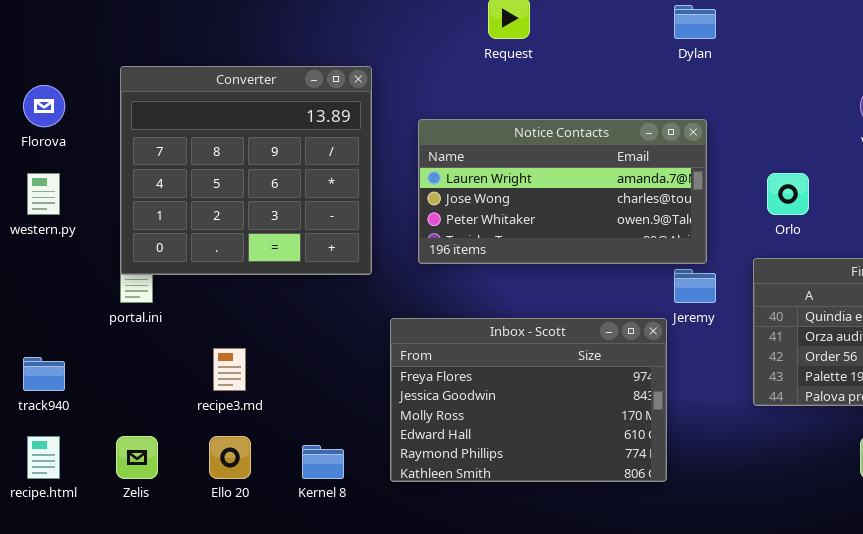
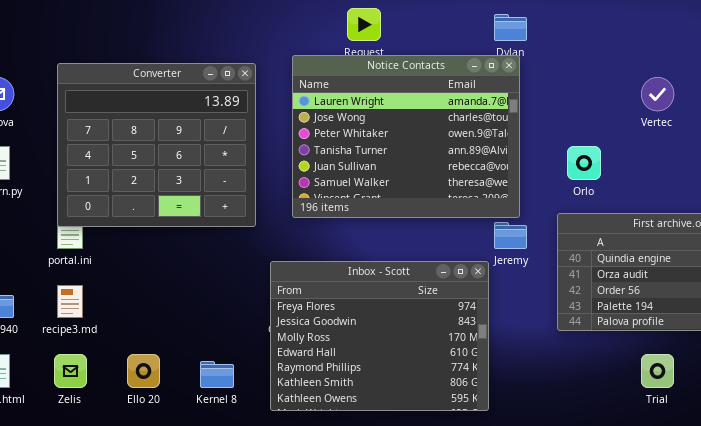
Notice Contacts: [418,119,707,264] -> [292,55,520,218], resized
Inbox - Scott: [390,318,667,482] -> [270,261,489,411], resized
recipe3.md: [213,348,246,391] -> [57,285,83,318], moved

